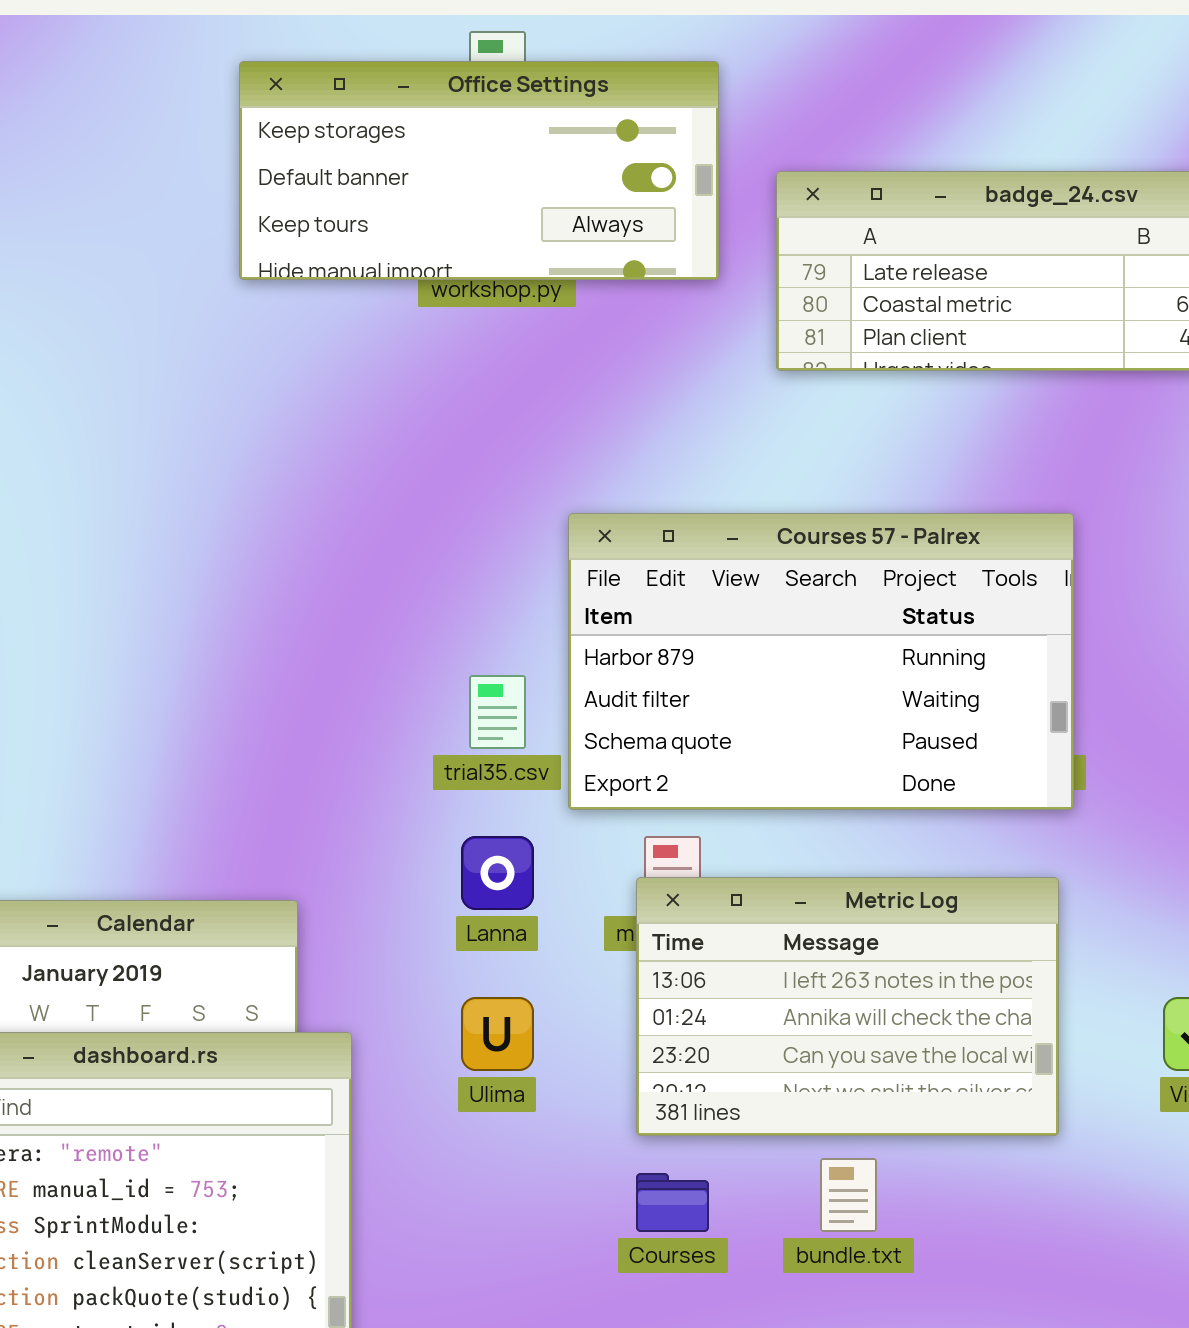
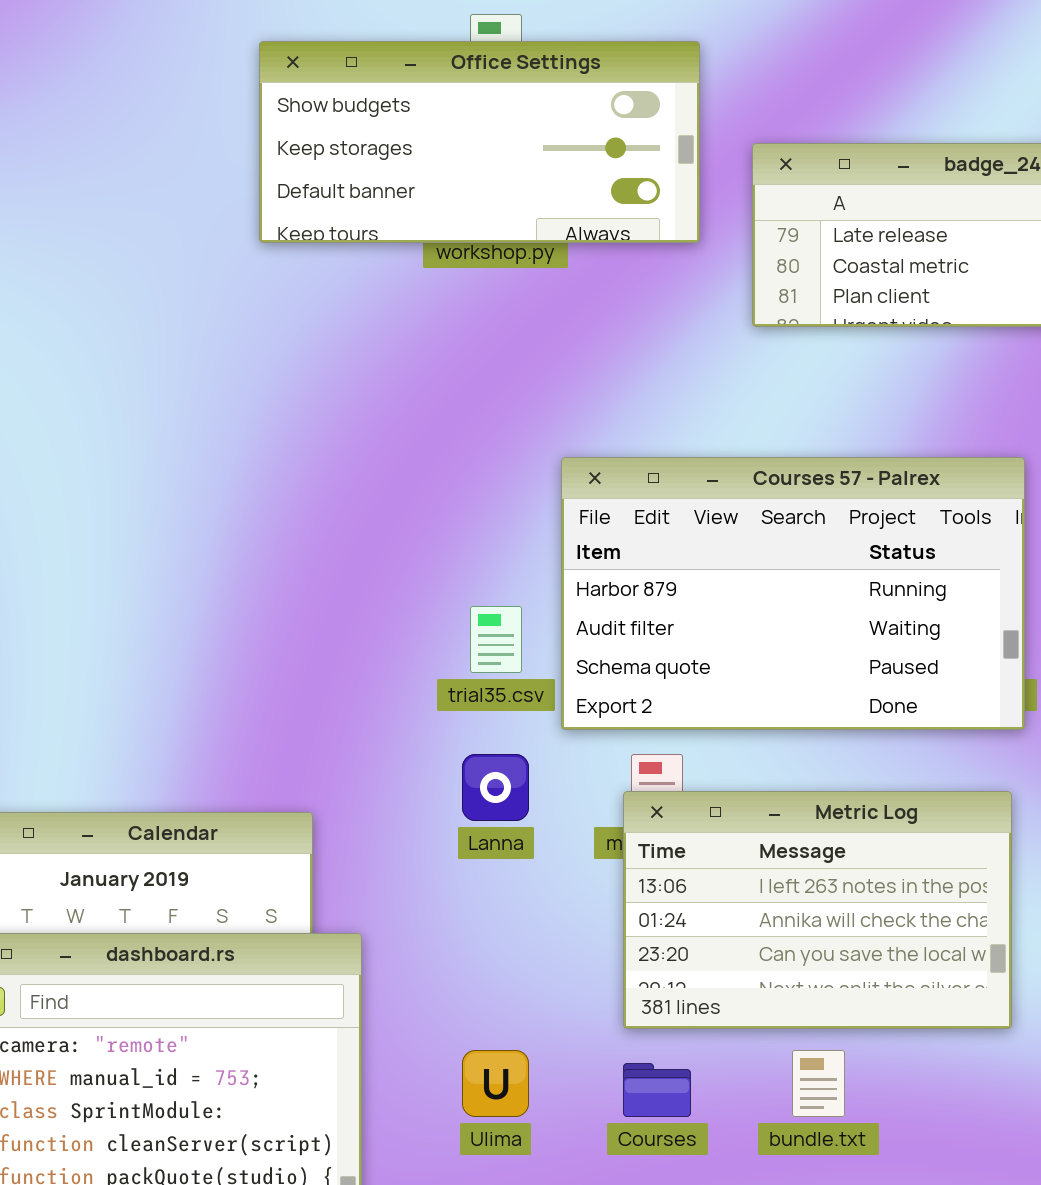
Office Settings: [239,61,719,280] -> [259,41,700,243], scrolled up 1 row
Ulima: [461,997,534,1071] -> [462,1050,529,1117], moved

